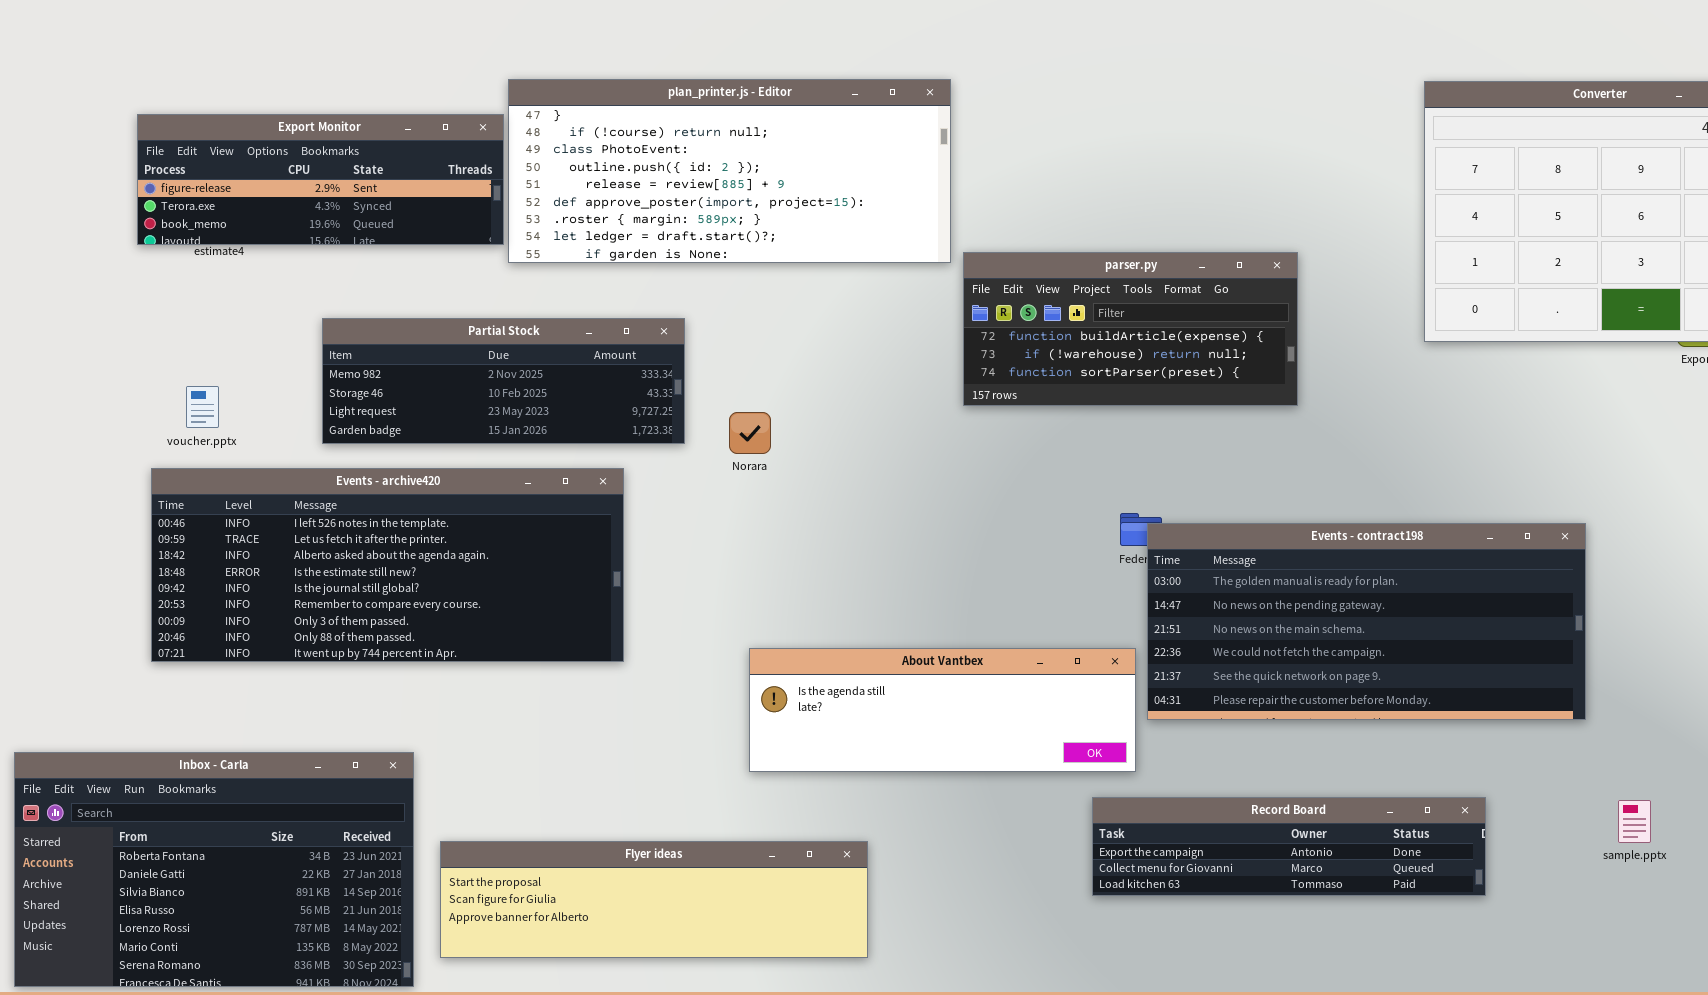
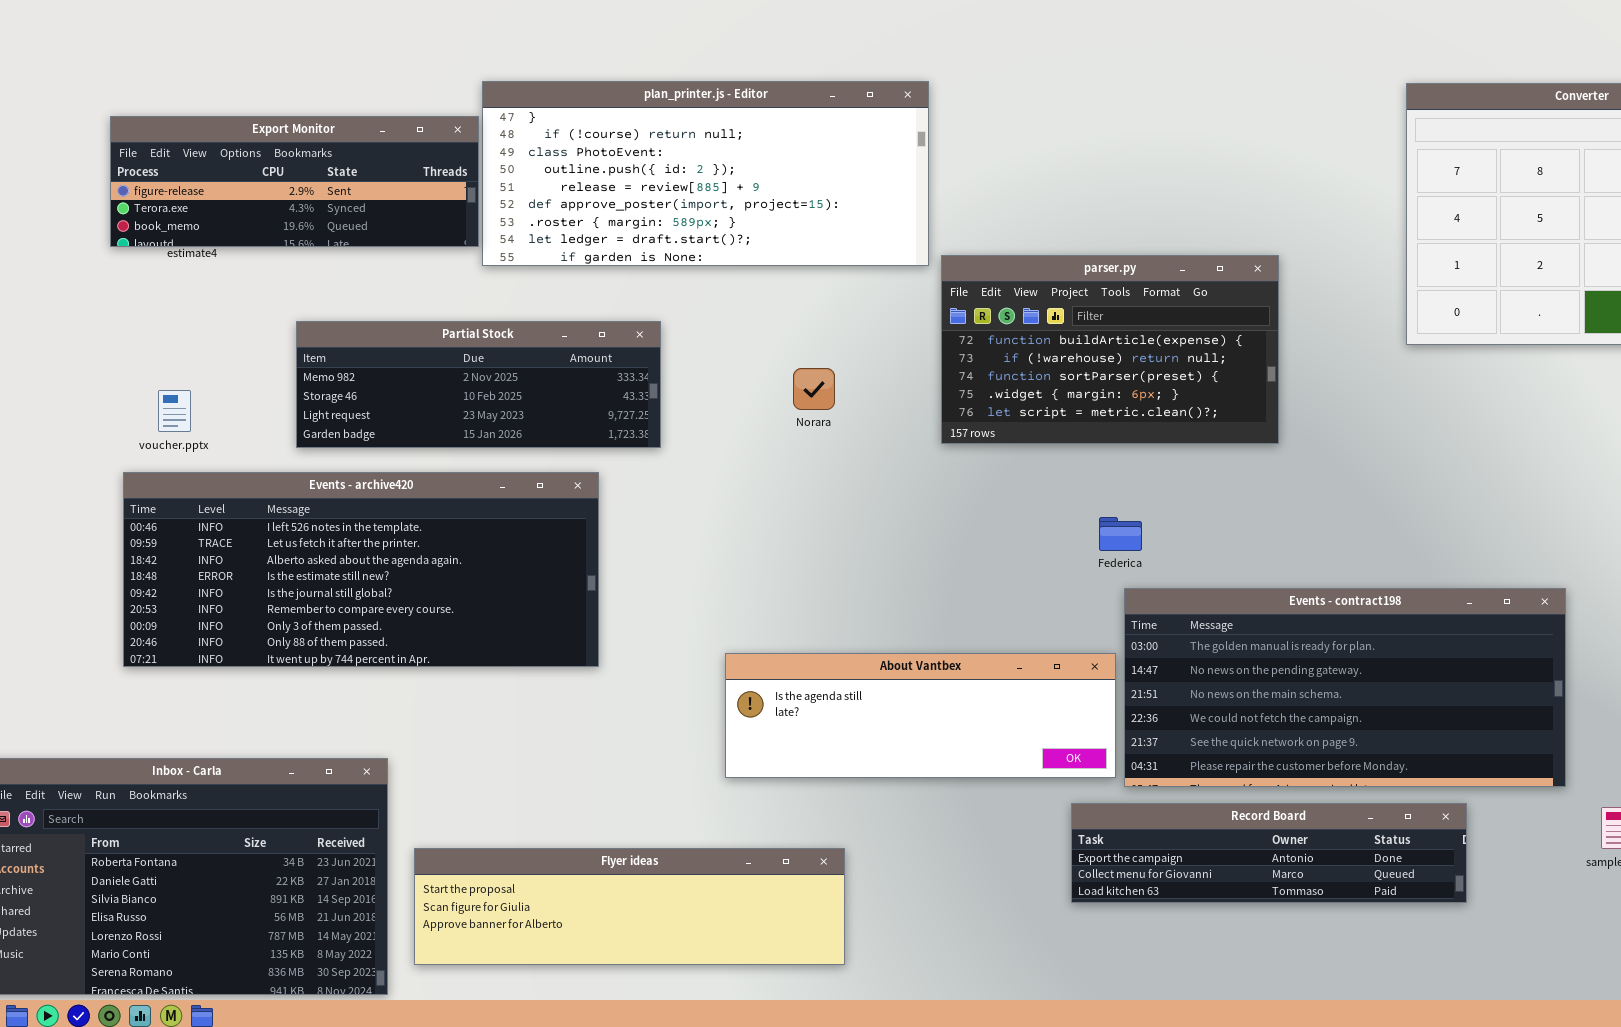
parser.py: [963,252,1298,406] -> [941,255,1279,444], resized
Norara: [729,412,771,454] -> [793,368,835,410], moved
Events - contract198: [1147,523,1586,720] -> [1124,588,1566,787], moved

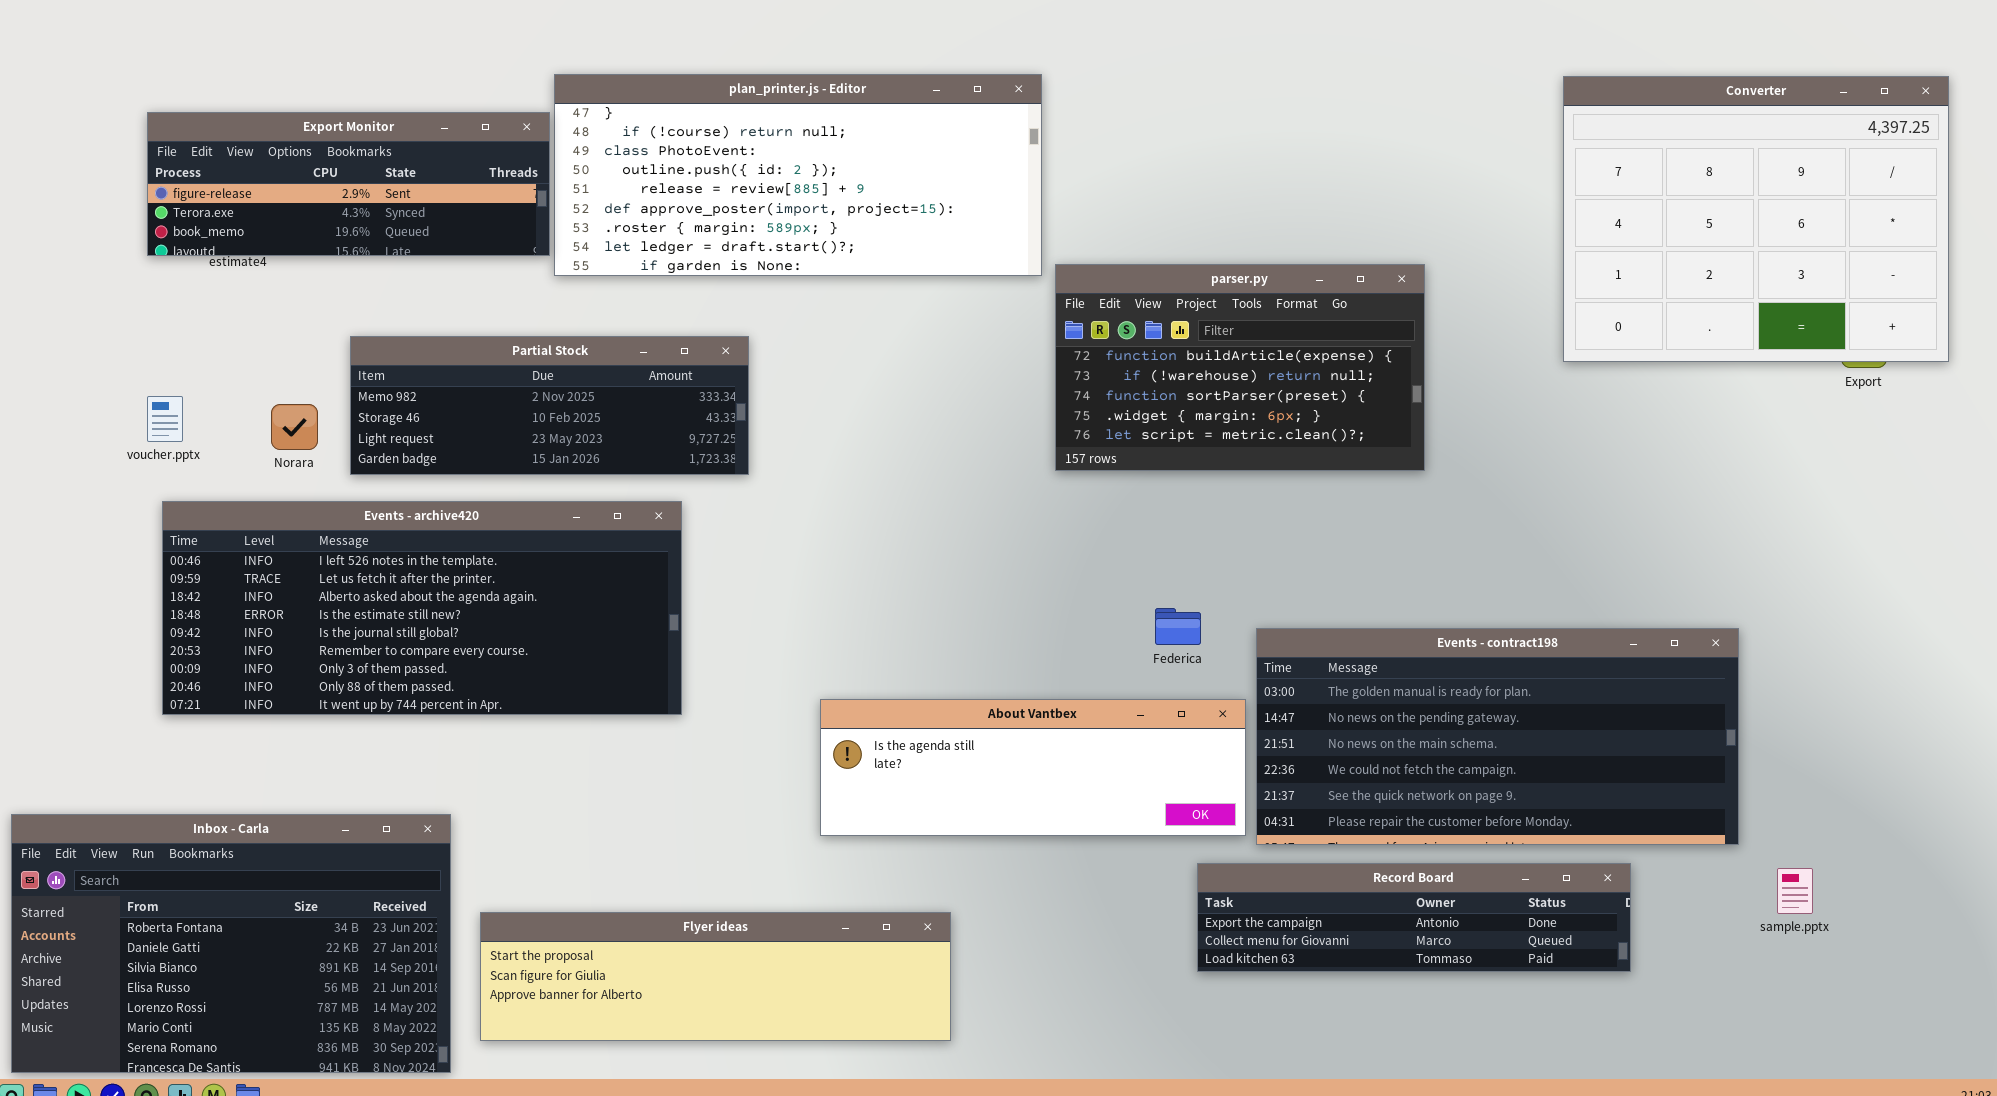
Norara: [793,368,835,410] -> [271,404,318,450], moved
voucher.pptx: [158,390,191,432] -> [147,396,183,442], moved
Federica: [1099,517,1142,551] -> [1155,608,1201,645], moved

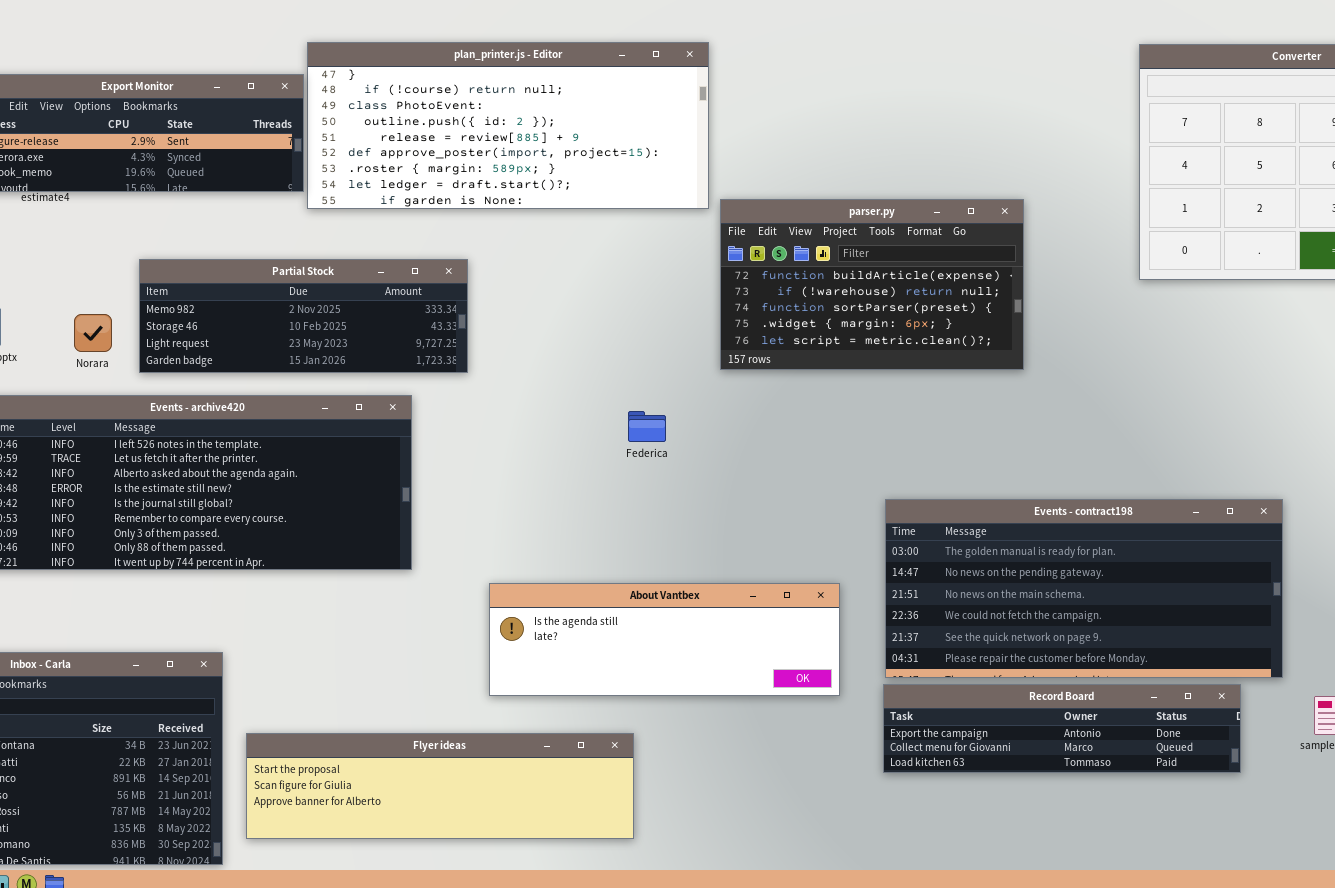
Federica: [1155,608,1201,645] -> [628,411,666,442], moved
About Vantbex: [820,699,1246,836] -> [489,583,840,696], moved
Record Board: [1197,863,1631,972] -> [883,684,1241,773], moved

